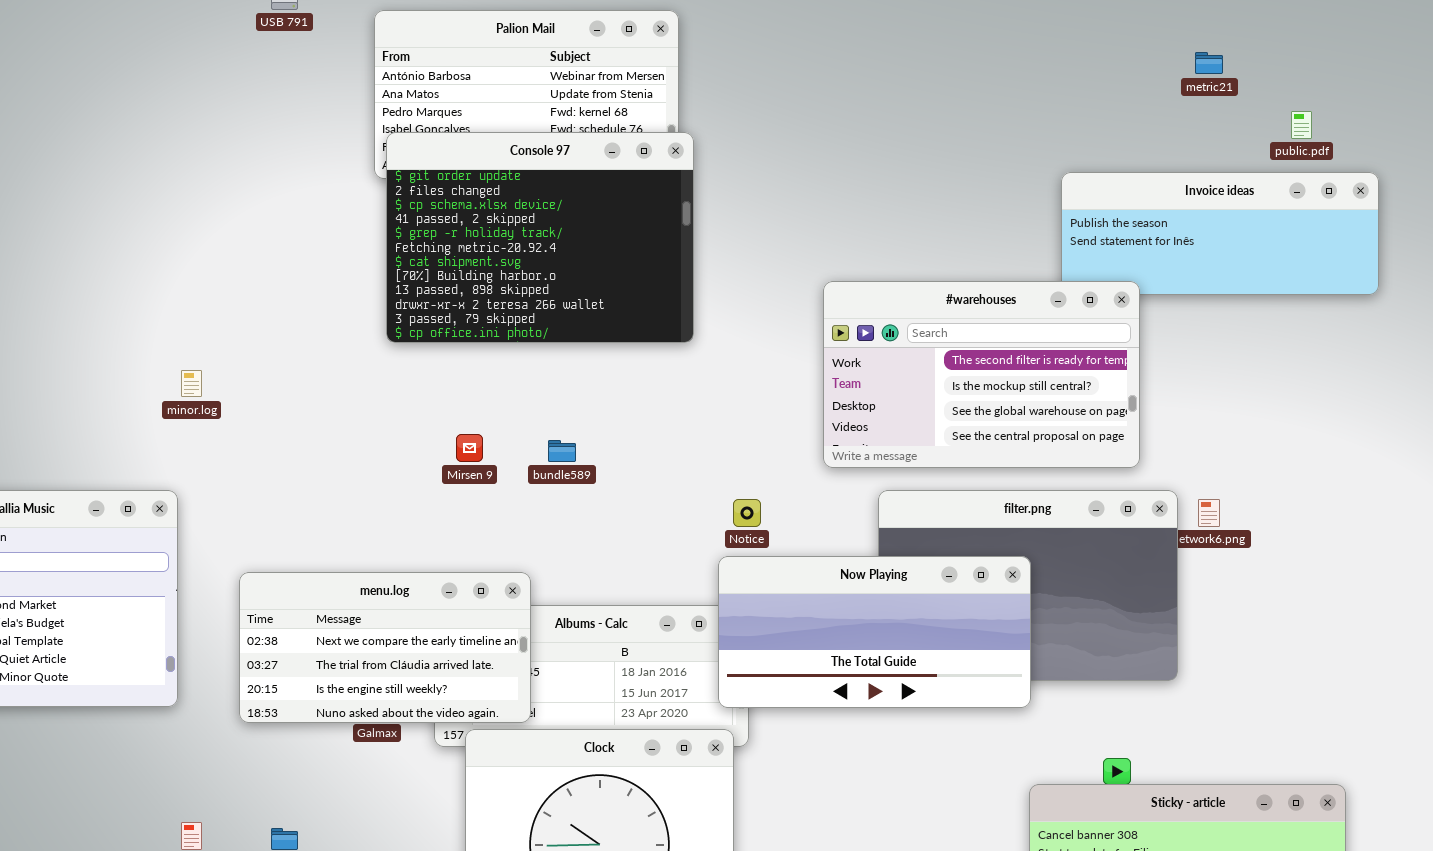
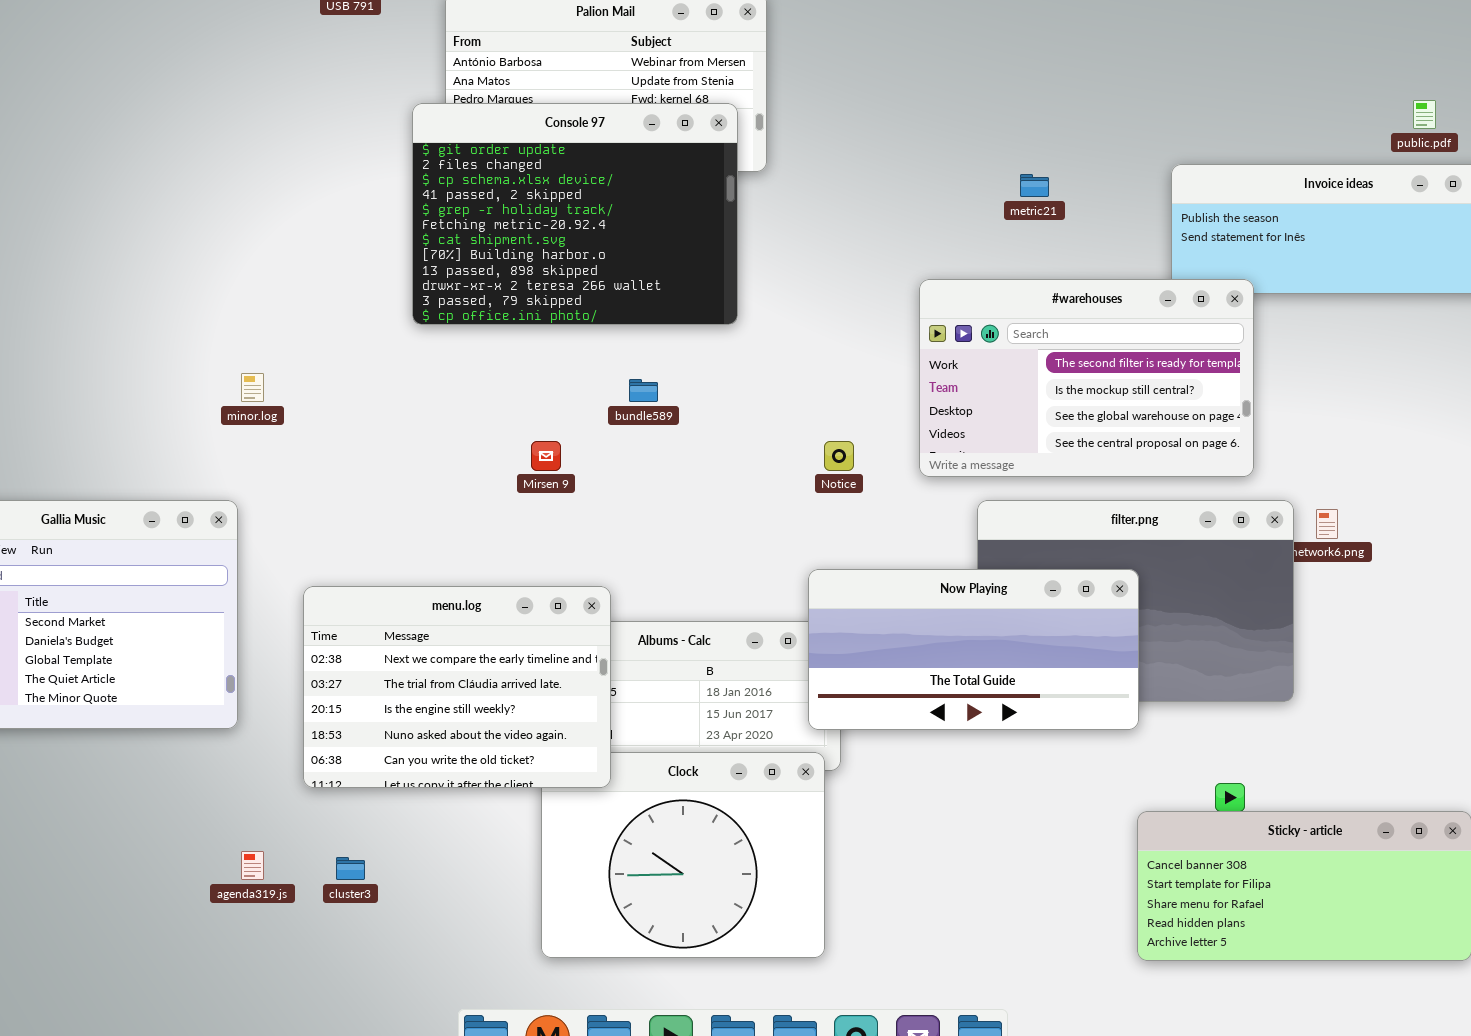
metric21: [1195,52,1223,74] -> [1020,174,1049,197], moved
Console 97: [386,132,694,343] -> [412,103,738,325], moved
bundle589: [548,440,576,462] -> [629,379,658,402], moved
Notice: [733,499,761,527] -> [824,441,854,471], moved
menu.log: [239,572,531,723] -> [303,586,611,788], resized

